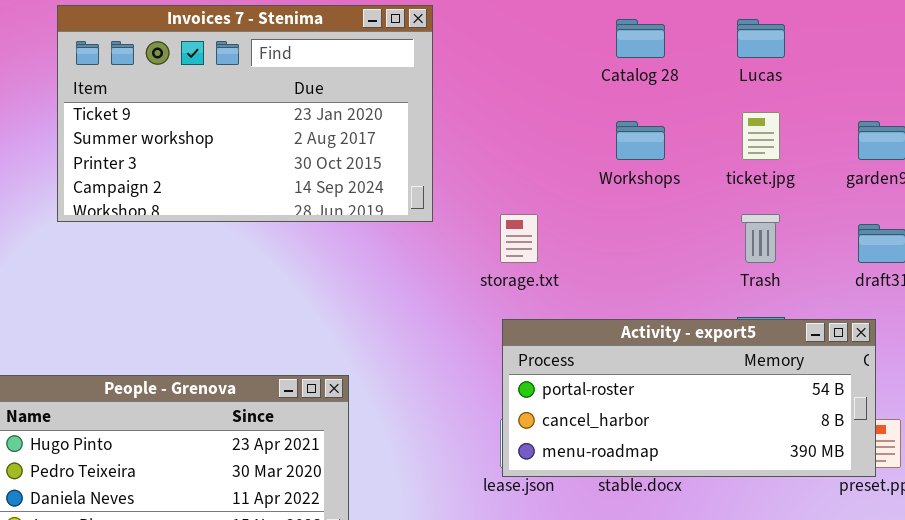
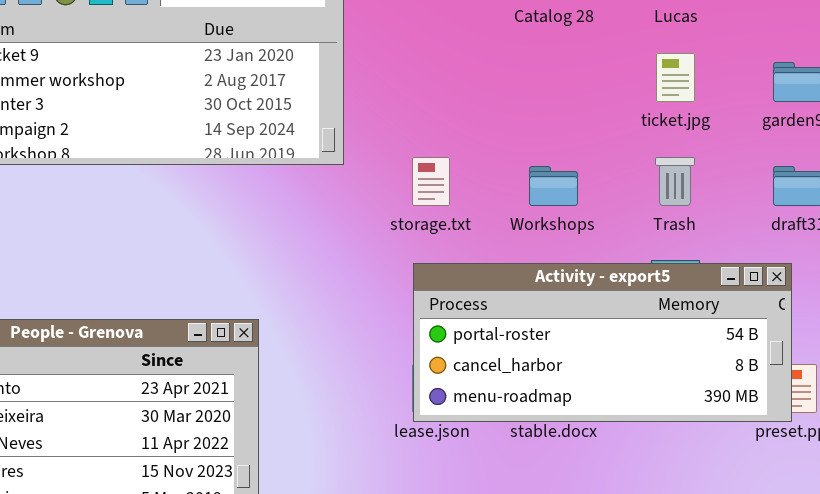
Workshops: [616,121,665,160] -> [529,166,578,206], moved

